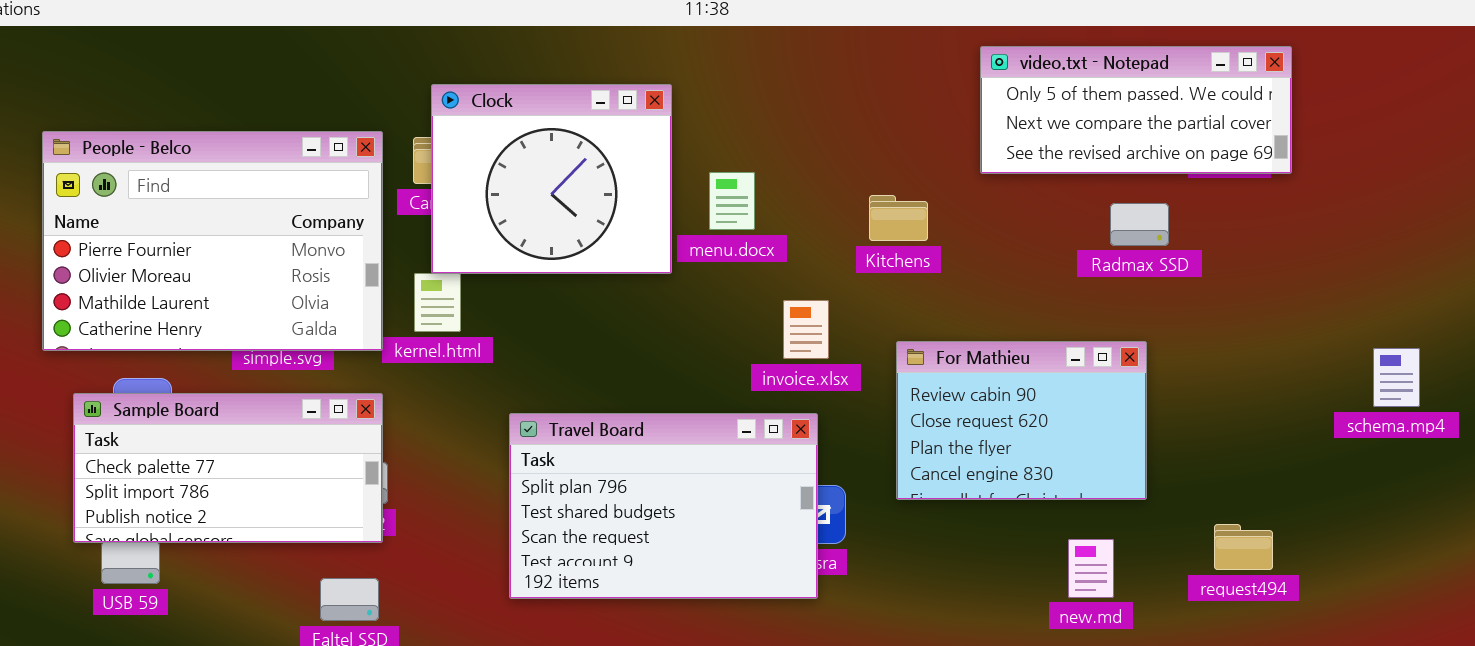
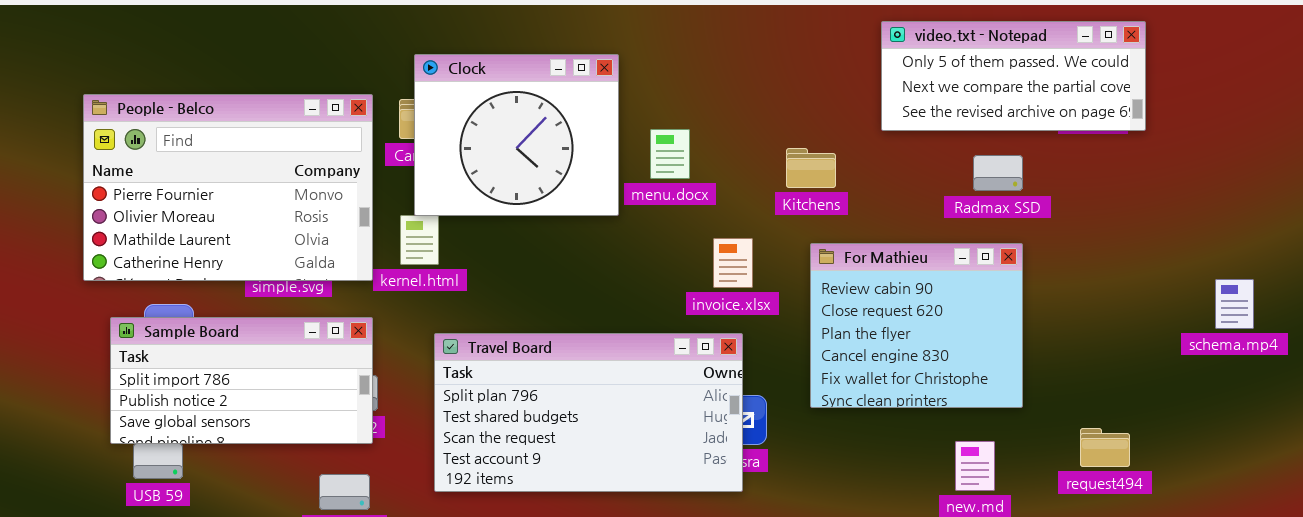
Radmax SSD: [1110,203,1169,246] -> [973,155,1023,191], moved
For Mathieu: [896,341,1147,500] -> [810,243,1023,408], resized
Sample Board: [73,393,383,543] -> [110,317,373,444], scrolled down 1 row
Travel Board: [509,413,818,599] -> [434,333,743,492], resized

